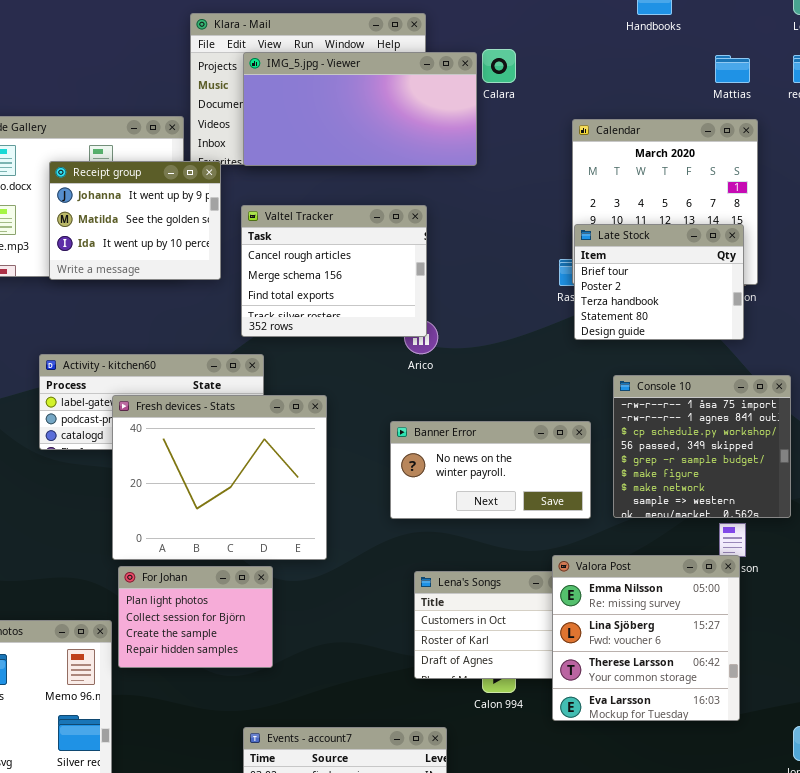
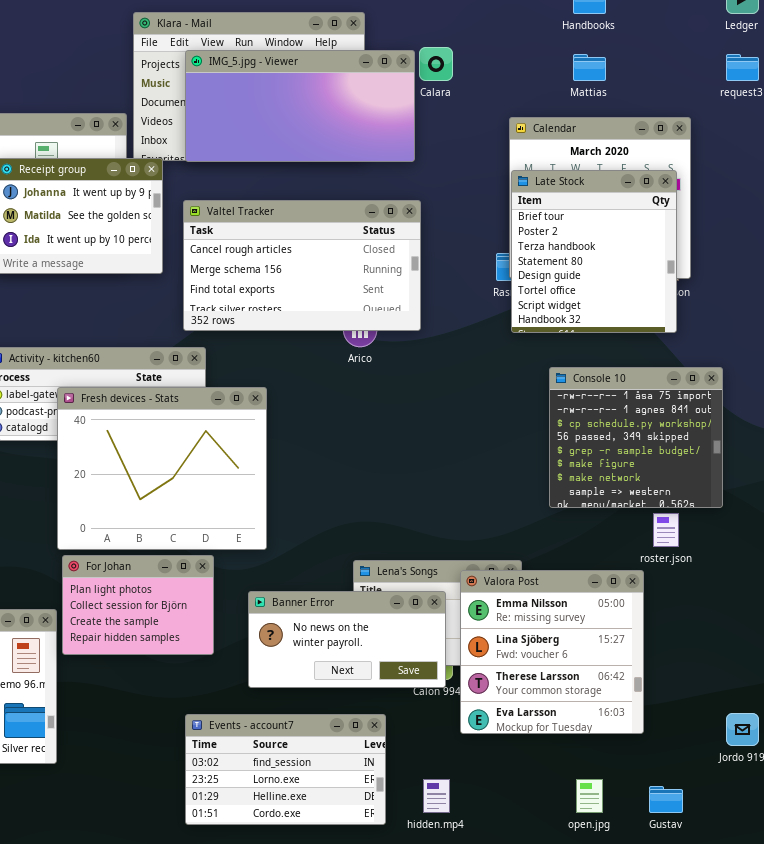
Mattias: [715,55,750,83] -> [573,54,606,81], moved
Valtel Tracker: [241,205,427,337] -> [183,200,421,331], resized
Late Stock: [574,224,744,340] -> [511,170,677,333], resized
Banner Error: [390,421,591,519] -> [248,591,446,688], moved
Valora Post: [552,555,740,721] -> [460,570,644,734], moved

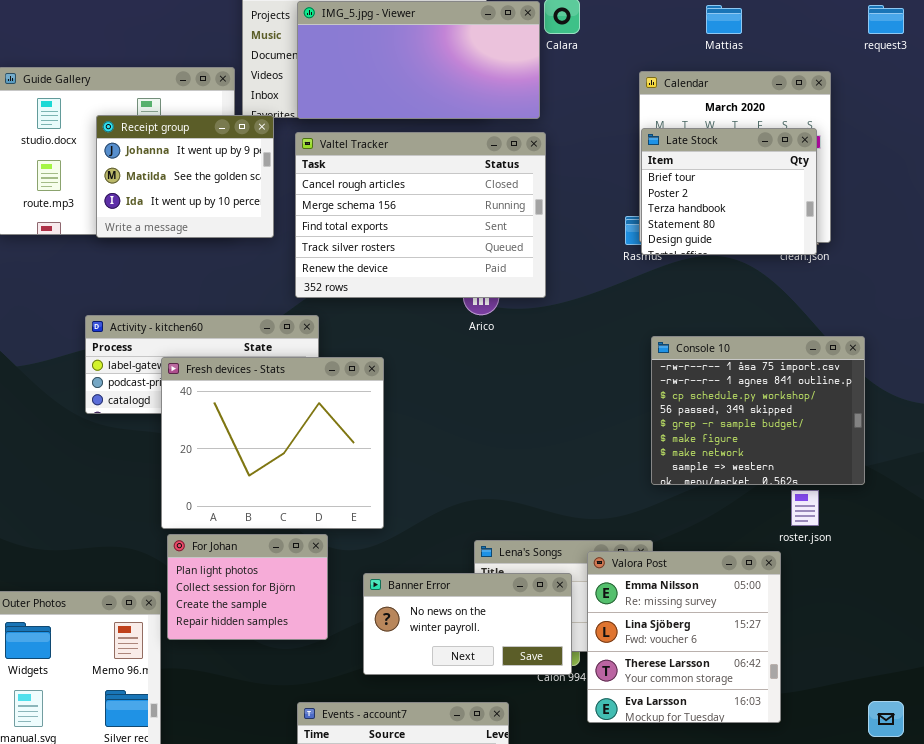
Late Stock: [511,170,677,333] -> [641,128,817,255], resized
Valtel Tracker: [183,200,421,331] -> [295,132,546,298], resized
Console 10: [549,367,723,508] -> [651,336,865,485], resized

